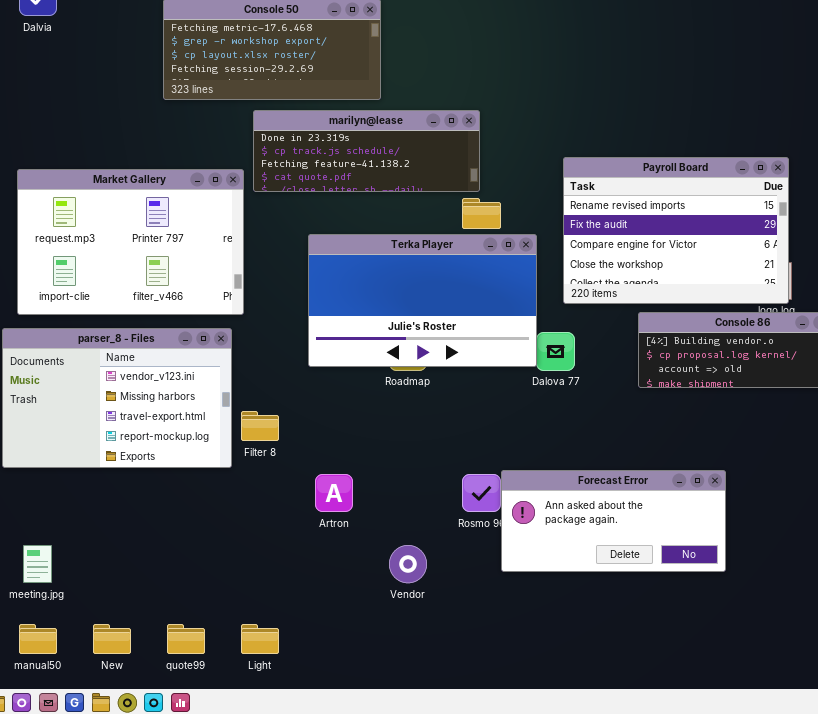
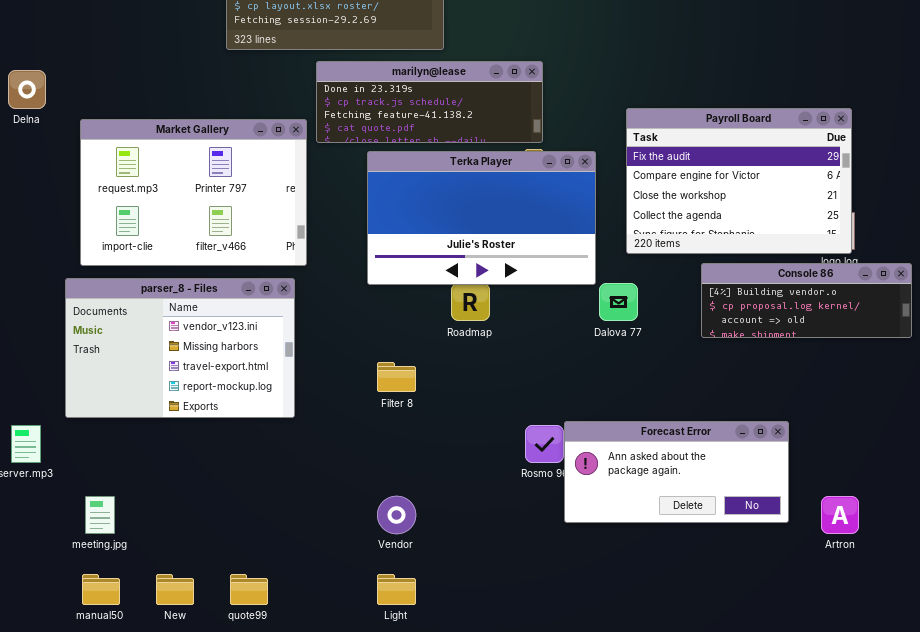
Payroll Board: [563,157,789,304] -> [626,108,852,254], scrolled down 1 row
Terka Player: [308,234,537,367] -> [367,151,596,285], moved
Filter 8: [241,411,279,441] -> [377,362,416,392], moved
Artron: [315,474,353,512] -> [821,496,859,534], moved
Vendor: [389,545,427,583] -> [377,496,416,534], moved
Light: [241,624,279,654] -> [377,574,416,605], moved

